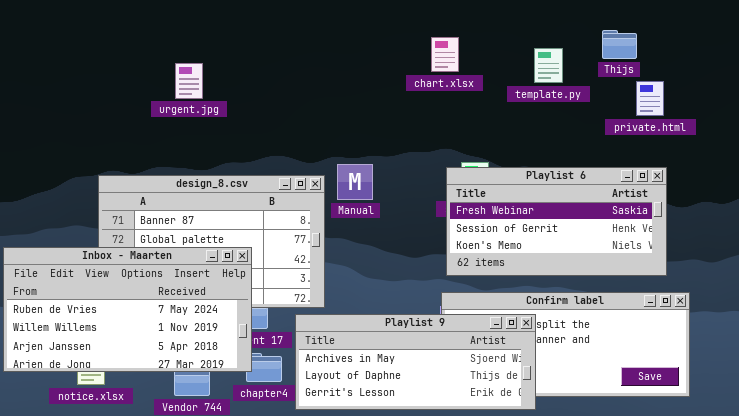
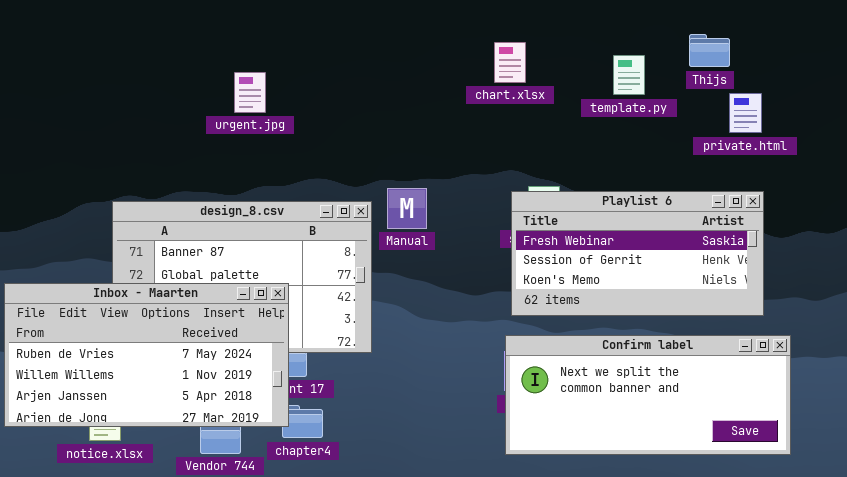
urgent.jpg: [175,63,203,99] -> [234,72,266,113], moved
Playlist 9: [295,314,536,410] -> none, closed

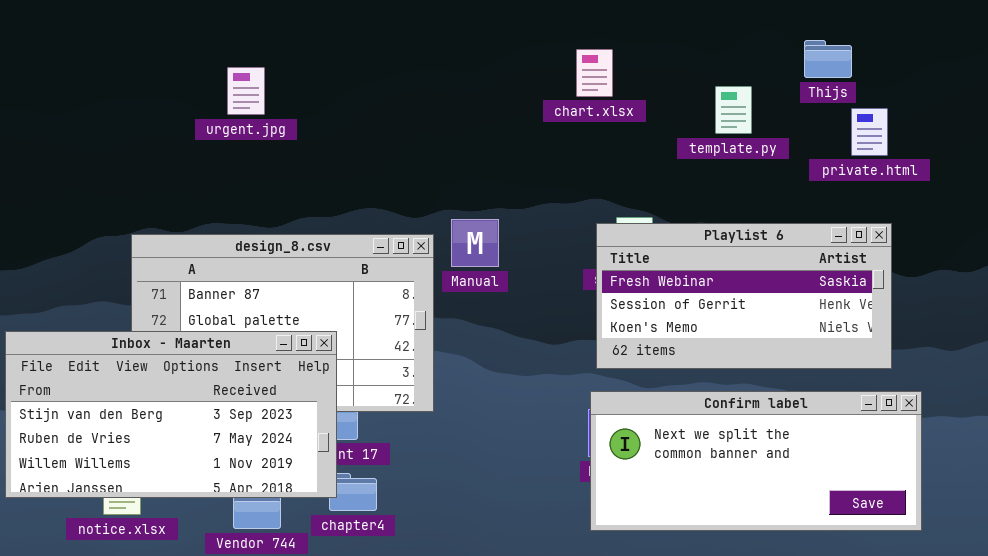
template.py: [613,55,645,95] -> [715,86,752,134], moved
urgent.jpg: [234,72,266,113] -> [227,67,265,115], moved
Inbox - Maarten: [4,283,289,427] -> [5,331,337,498], scrolled up 1 row

